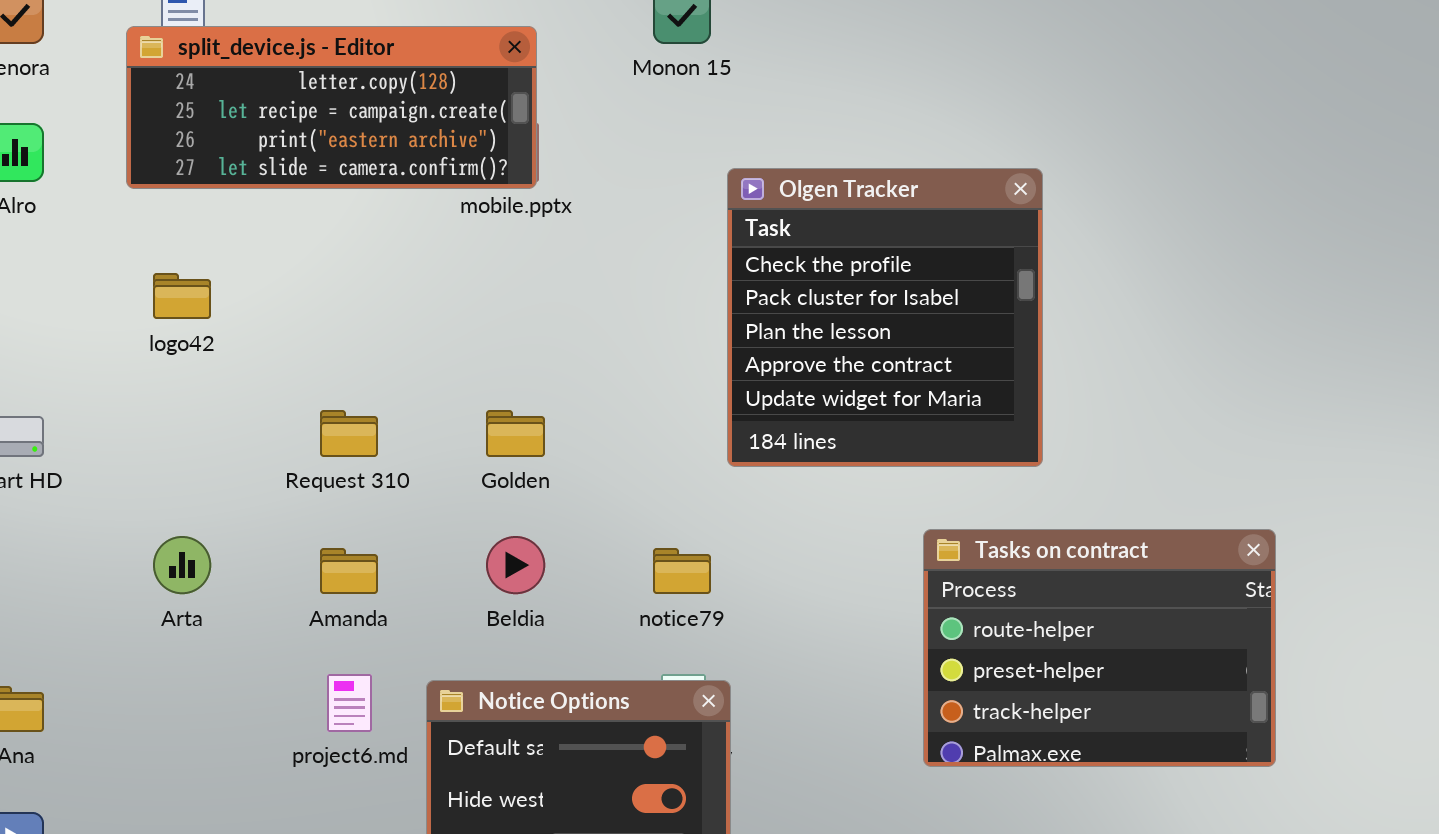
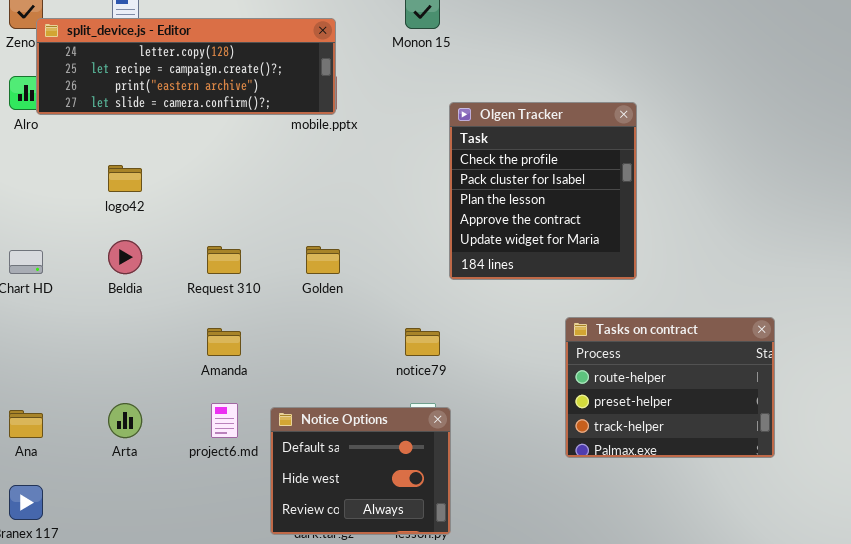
split_device.js - Editor: [126,26,537,189] -> [36,18,336,115], resized
Arta: [153,536,211,594] -> [108,403,142,438], moved
Beldia: [486,536,545,594] -> [108,240,142,274], moved

